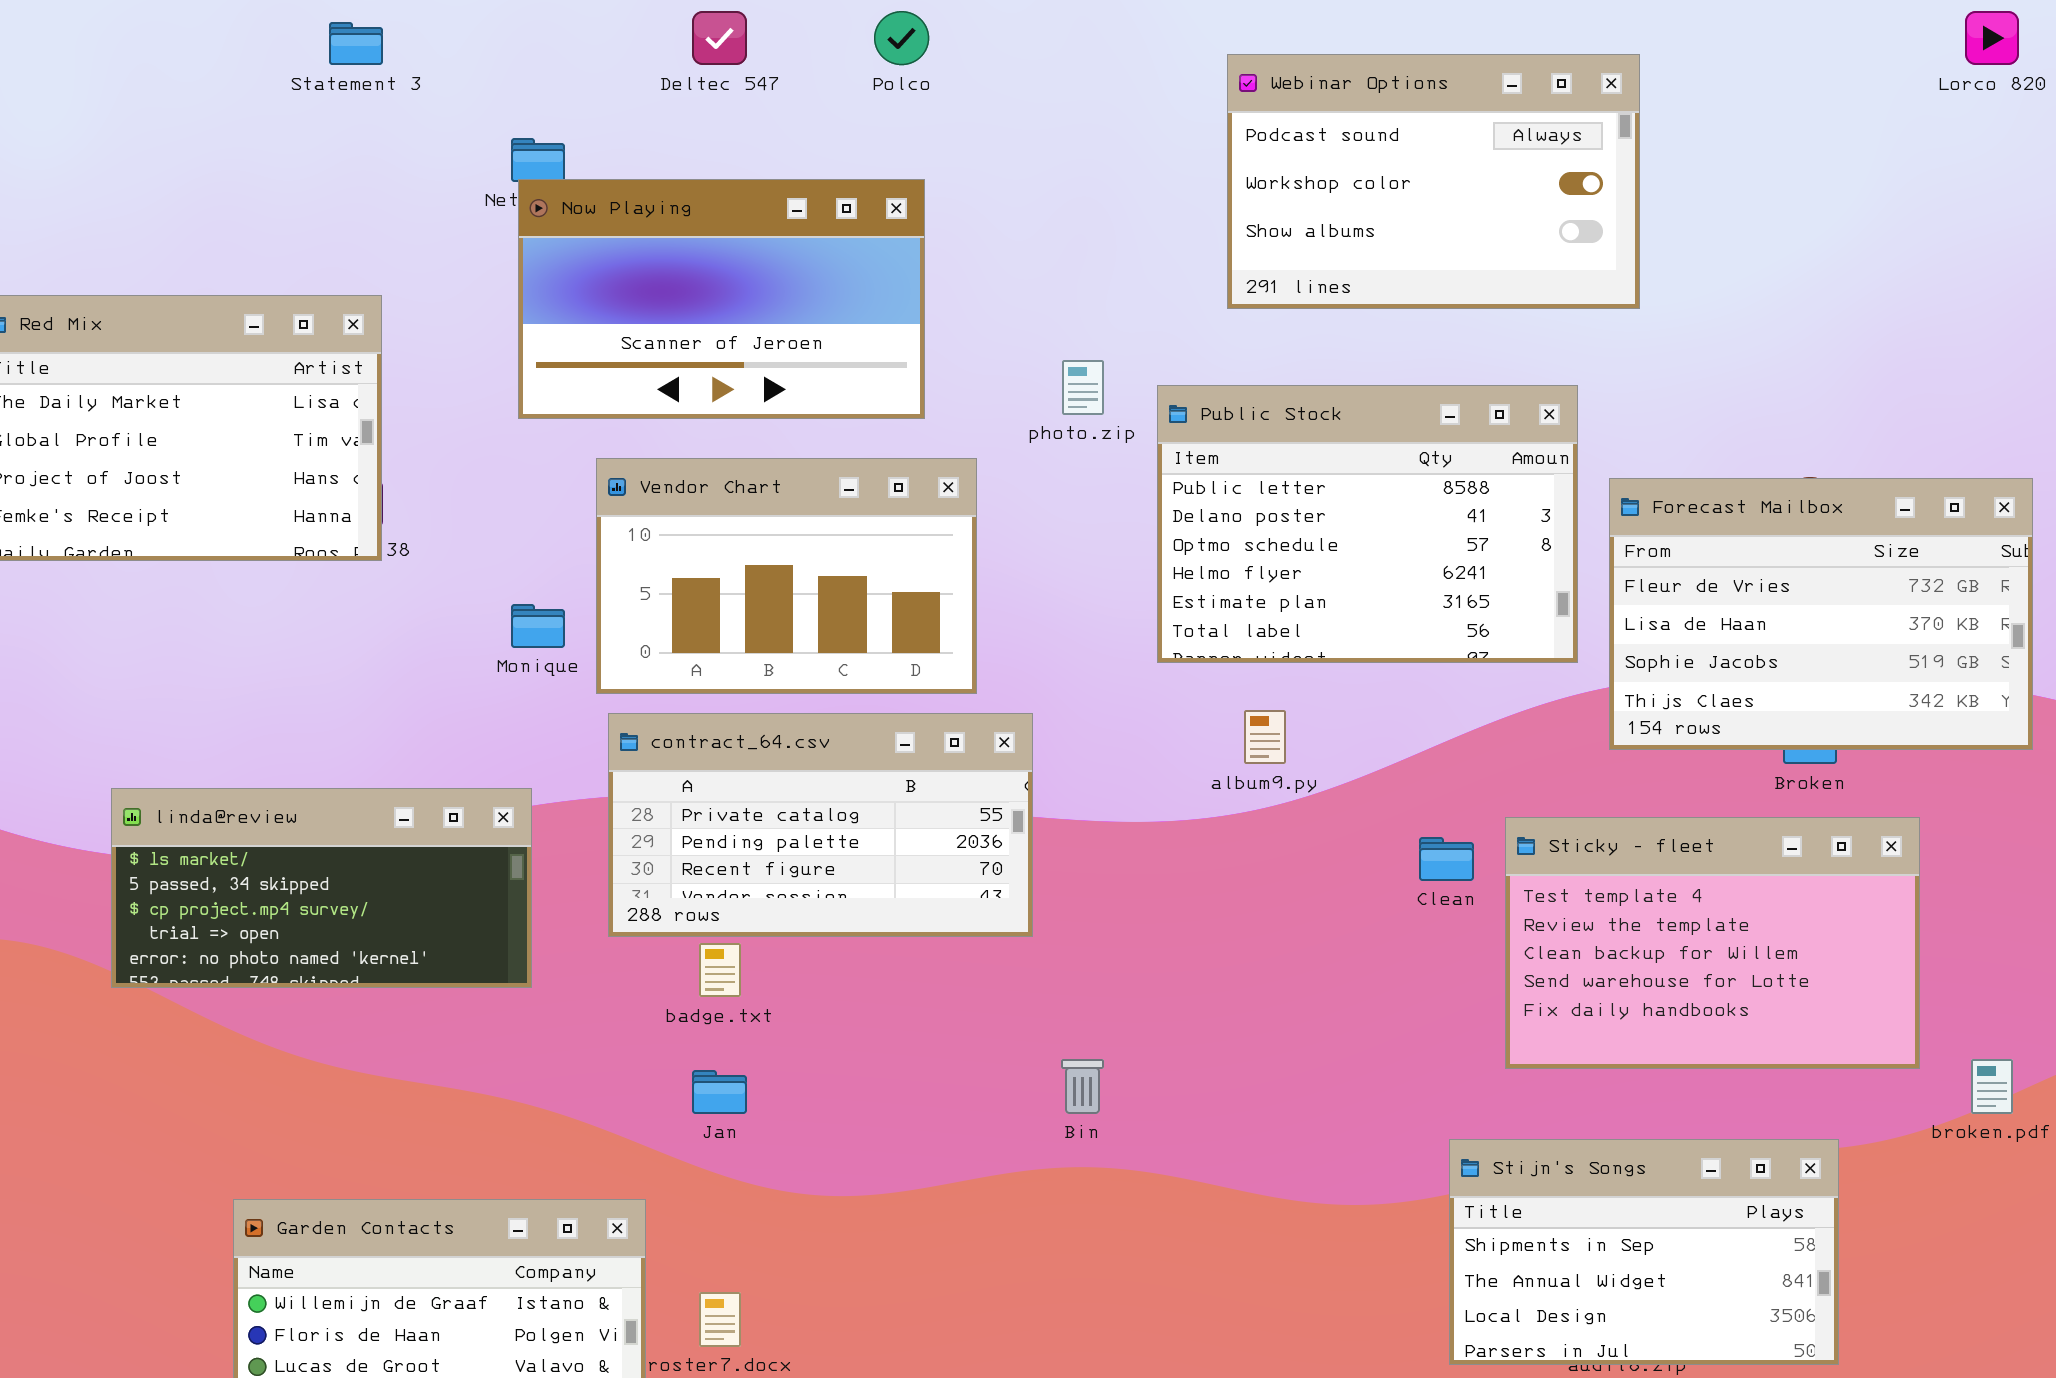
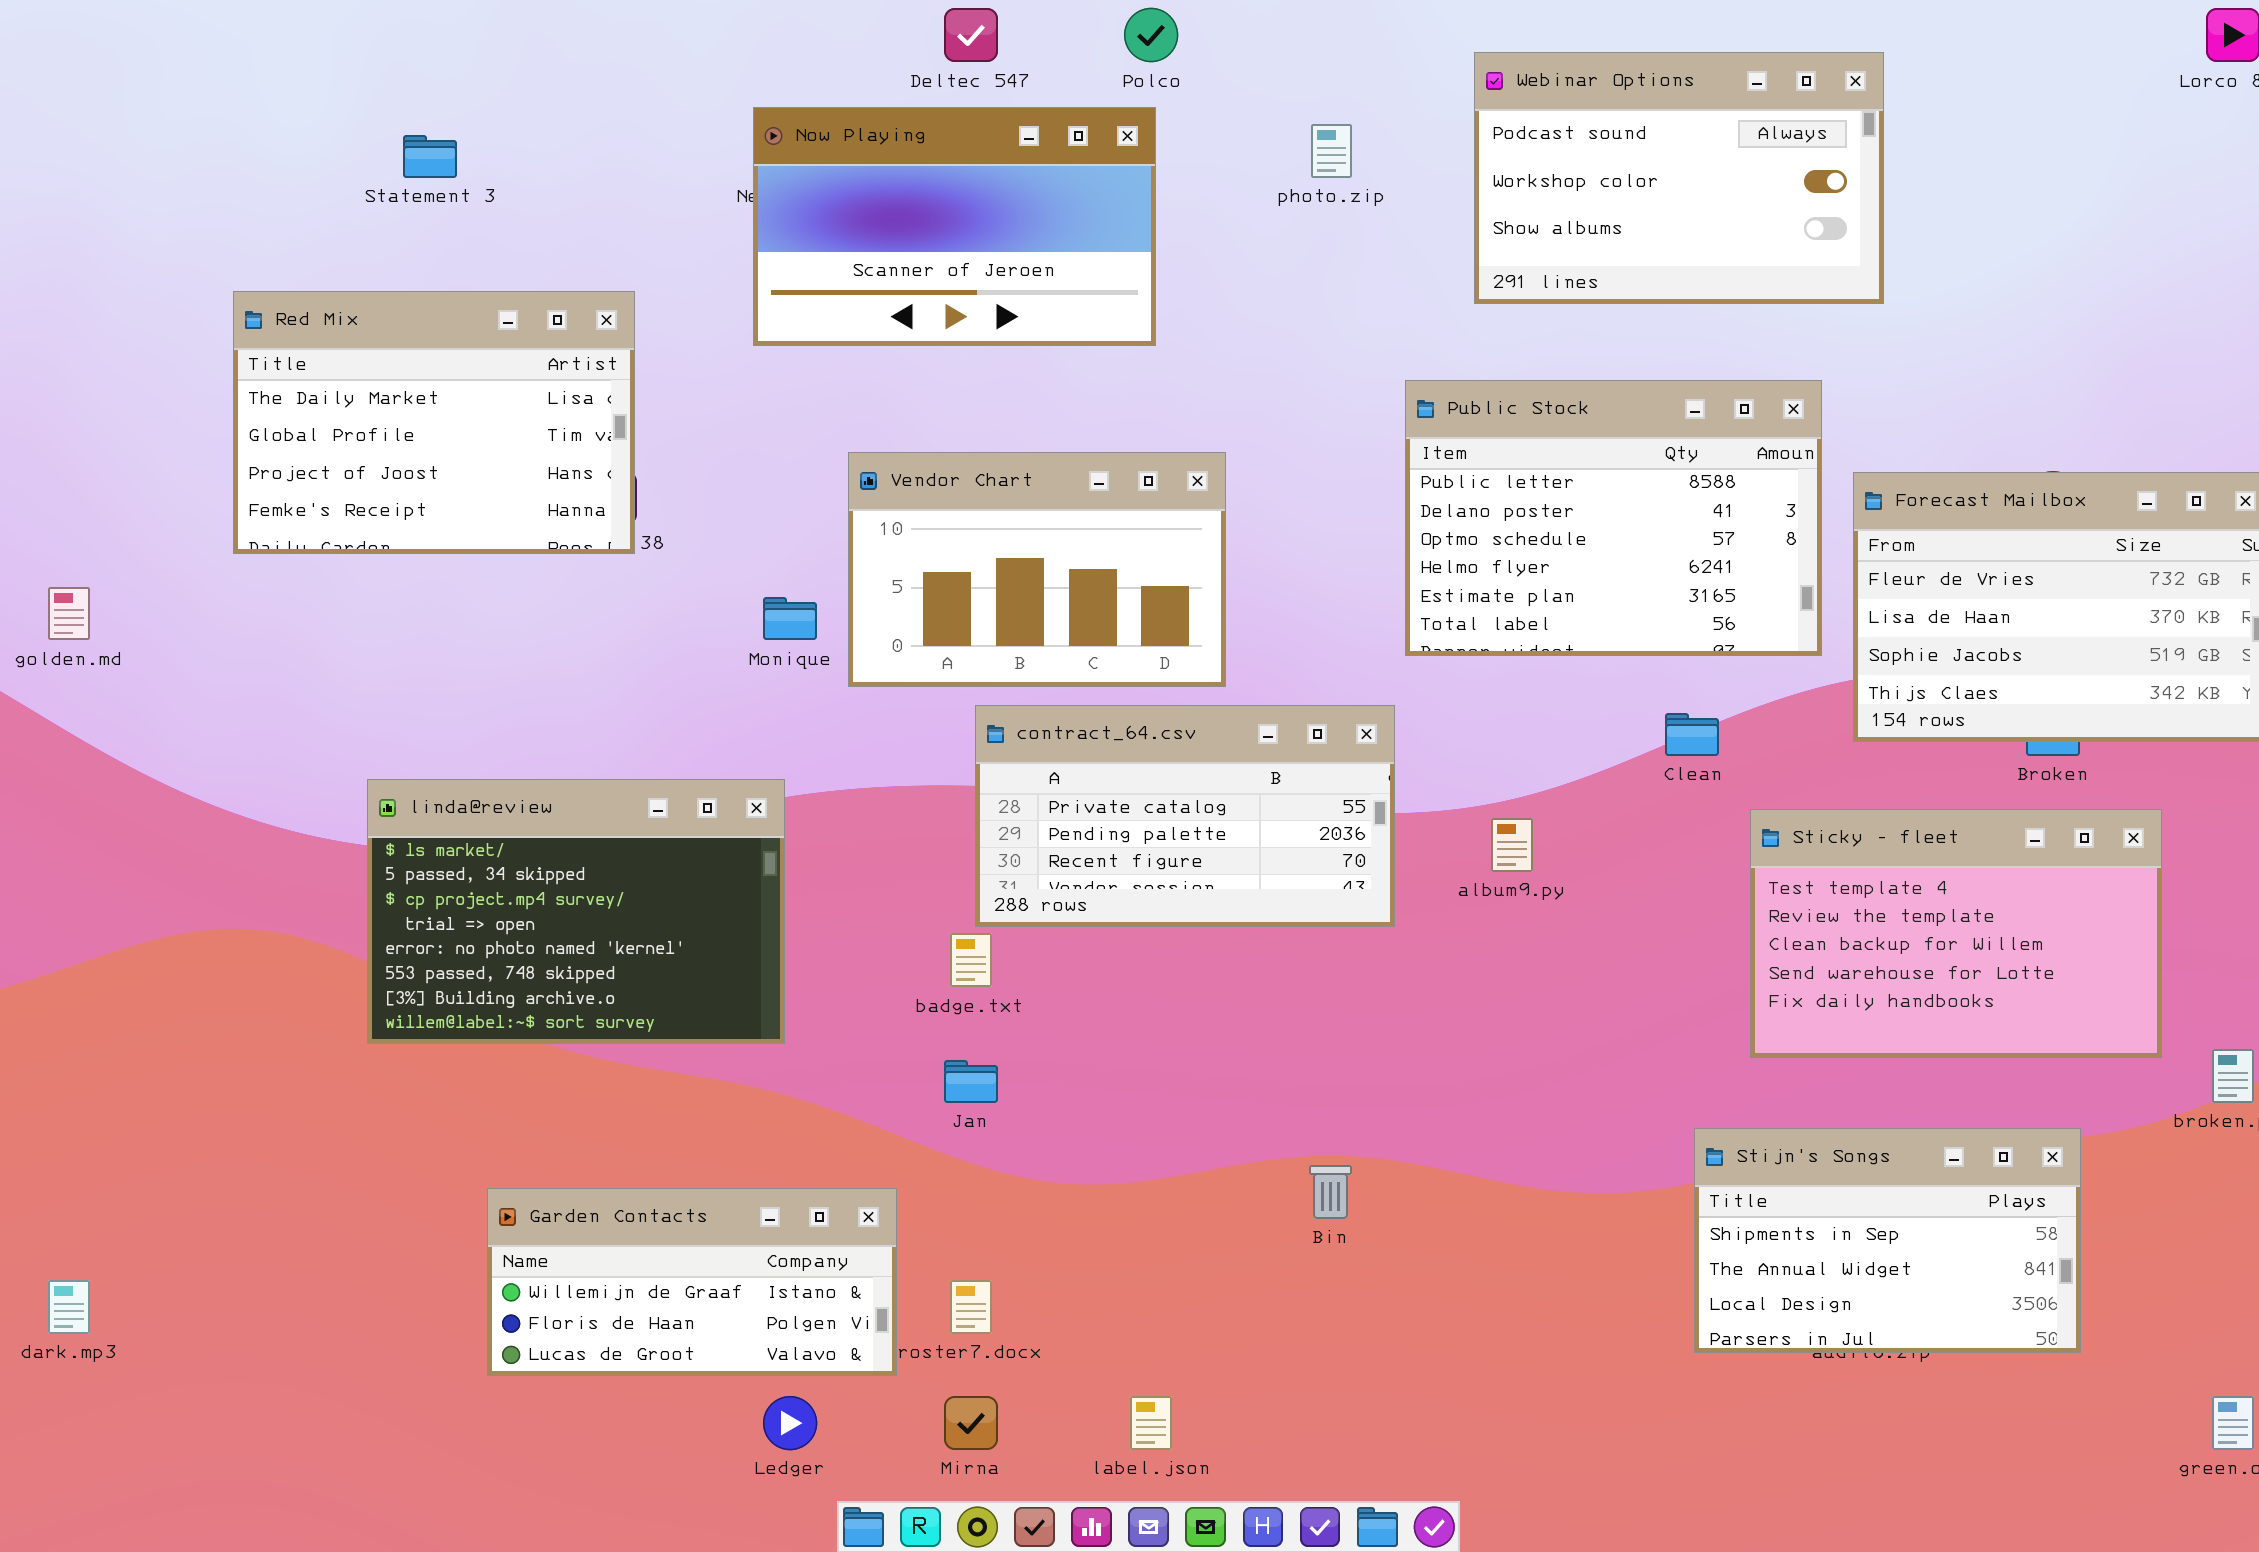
Statement 3: [329,22,383,65] -> [403,135,457,178], moved
Now Playing: [518,179,925,419] -> [753,107,1156,346], moved
photo.zip: [1062,360,1104,415] -> [1311,124,1352,178], moved
album9.py: [1244,710,1286,764] -> [1491,818,1533,872], moved
contract_64.csv: [608,713,1033,937] -> [975,705,1395,927], moved
linda@review: [111,788,532,988] -> [367,779,785,1044], resized
Clean: [1419,837,1474,881] -> [1665,713,1719,756], moved
Bin: [1061,1059,1104,1114] -> [1309,1165,1352,1219], moved

